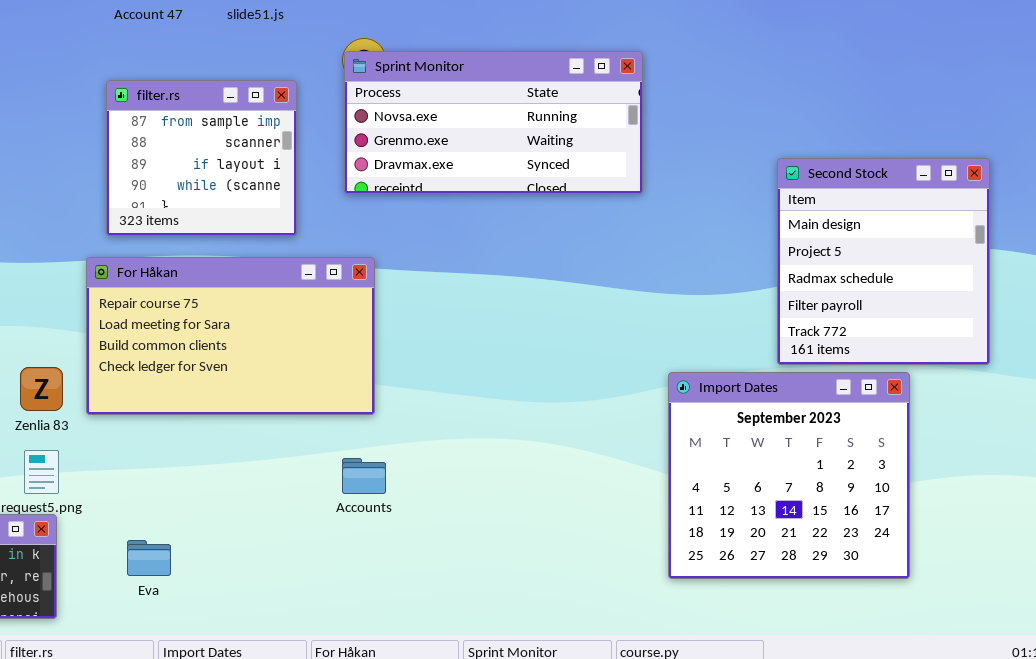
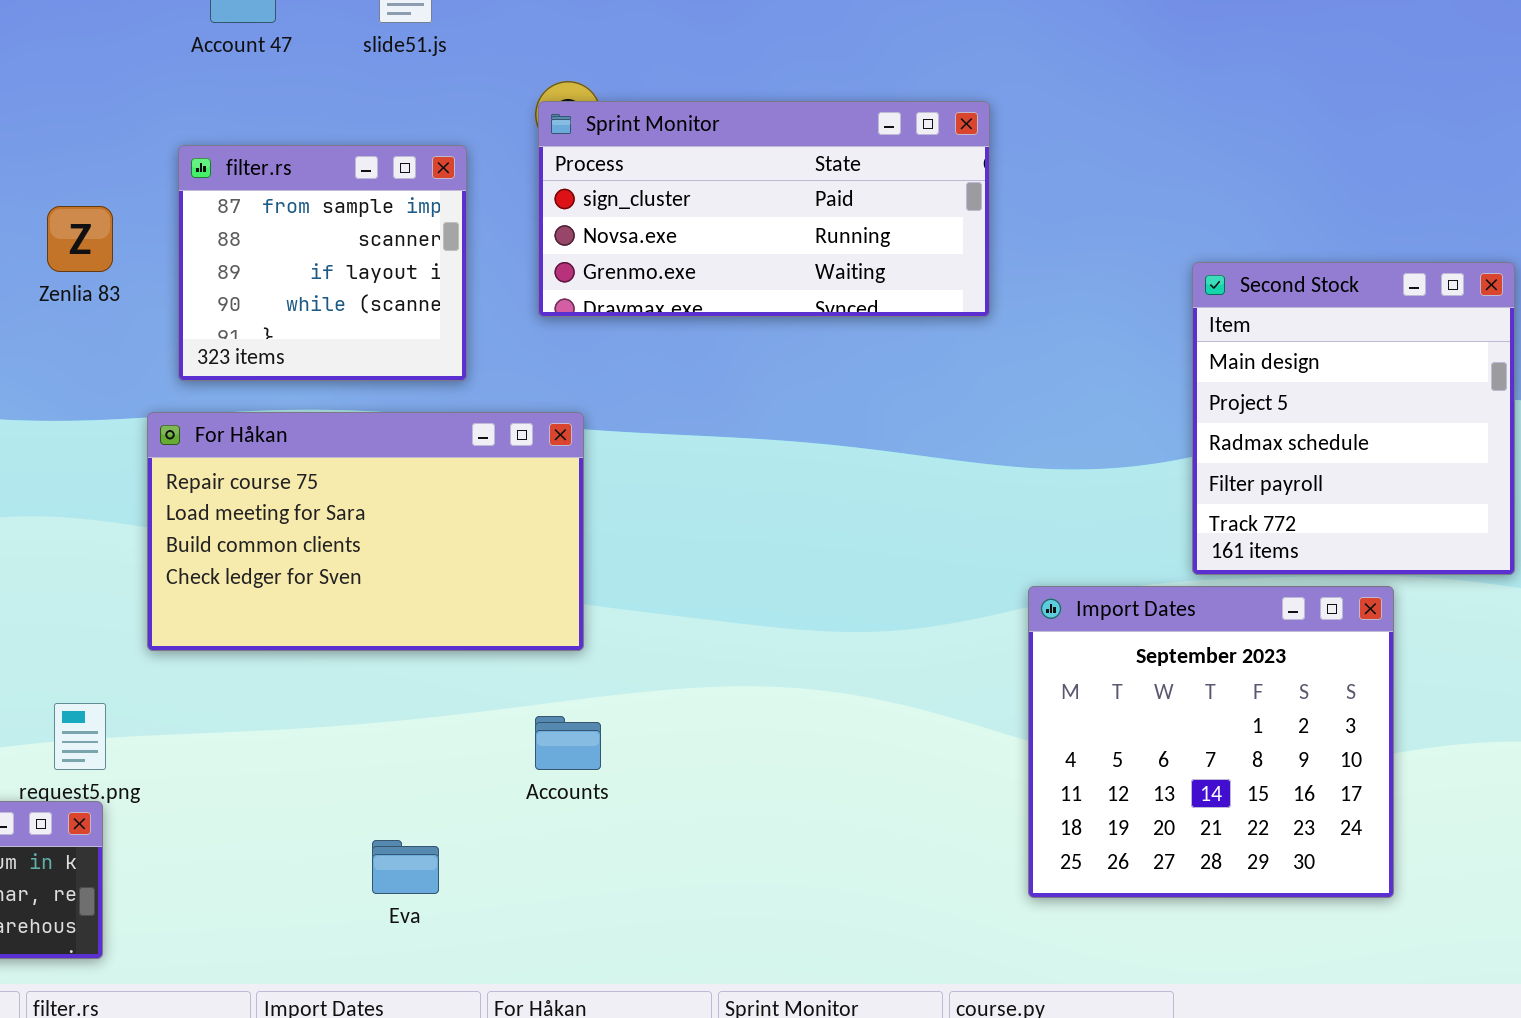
Sprint Monitor: [344,51,643,194] -> [538,101,990,317], scrolled up 1 row
Zenlia 83: [20,367,63,411] -> [47,206,113,272], moved
Eva: [127,540,171,576] -> [372,840,439,894], moved

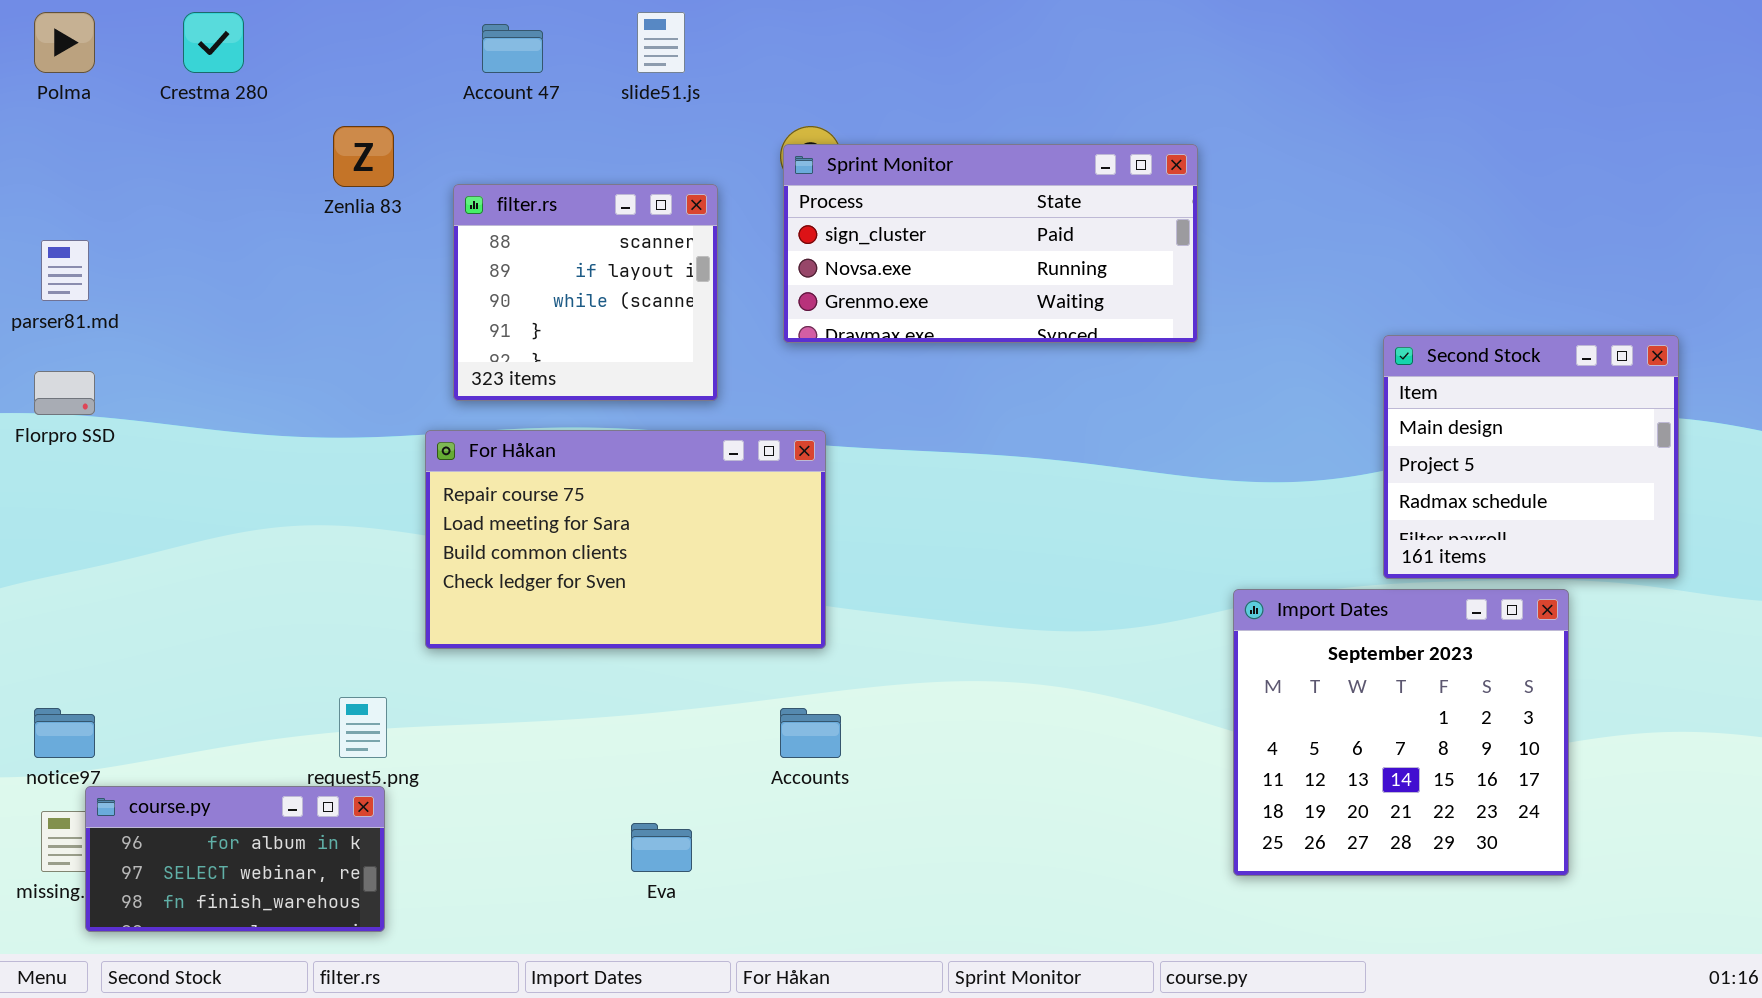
filter.rs: [178,145,467,381] -> [453,184,718,401], scrolled down 1 row
Zenlia 83: [47,206,113,272] -> [333,126,394,187], moved
Second Stock: [1192,262,1515,575] -> [1383,335,1679,579], resized

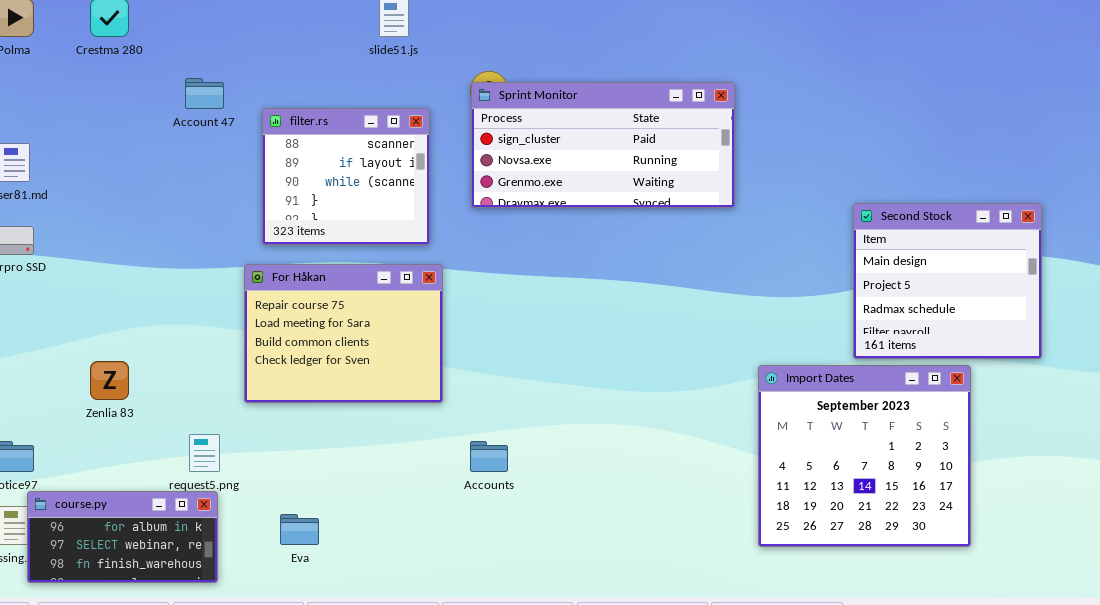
Account 47: [482,24,543,73] -> [185,78,224,109], moved
Zenlia 83: [333,126,394,187] -> [90,361,129,400], moved
For Håkan: [425,430,826,649] -> [244,264,443,403], resized
Eva: [631,823,692,872] -> [280,514,319,545], moved

